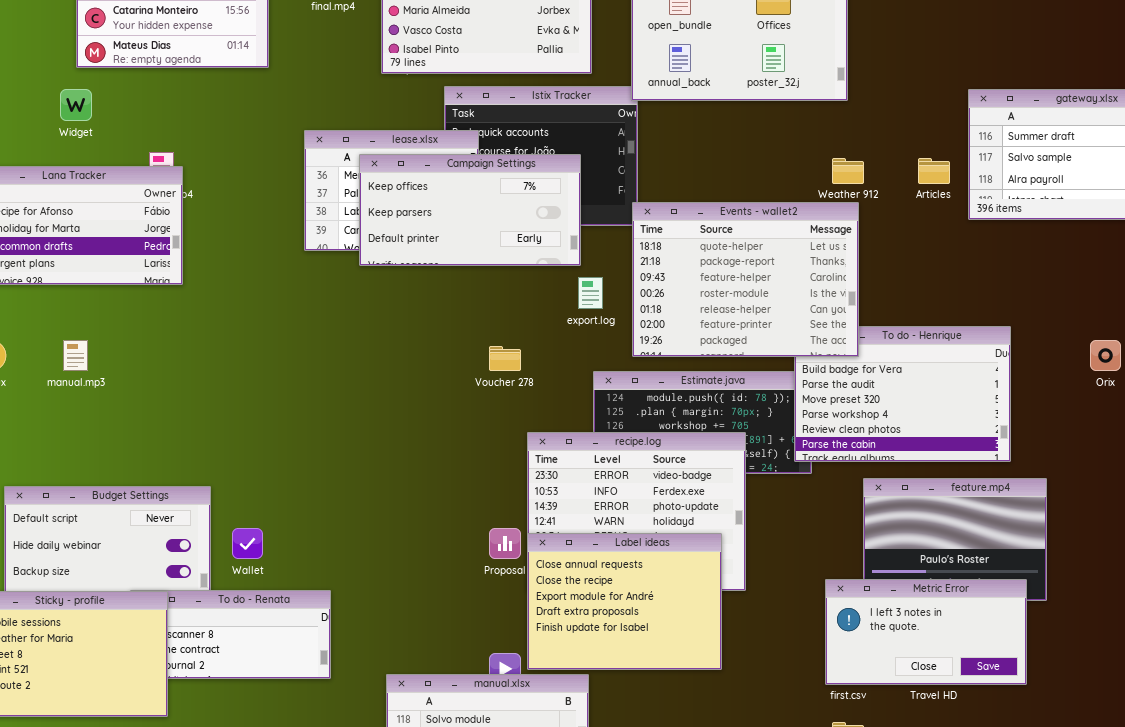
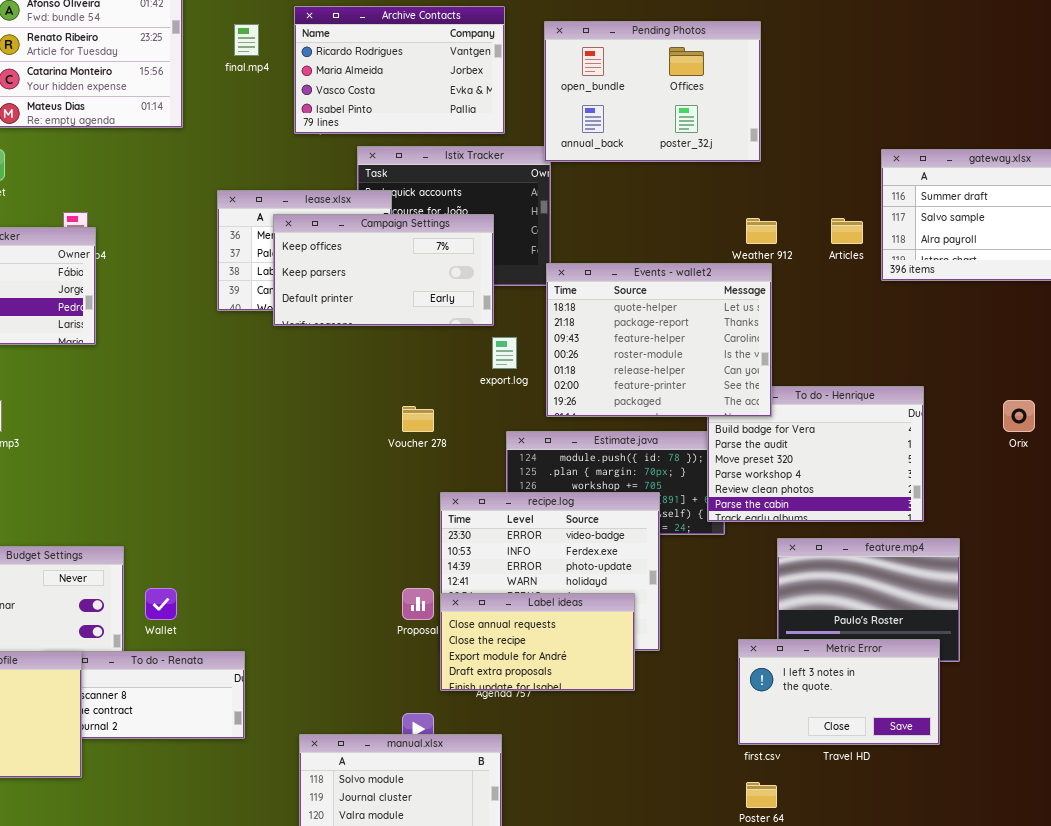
Label ideas: [527,533,722,670] -> [440,593,635,691], resized

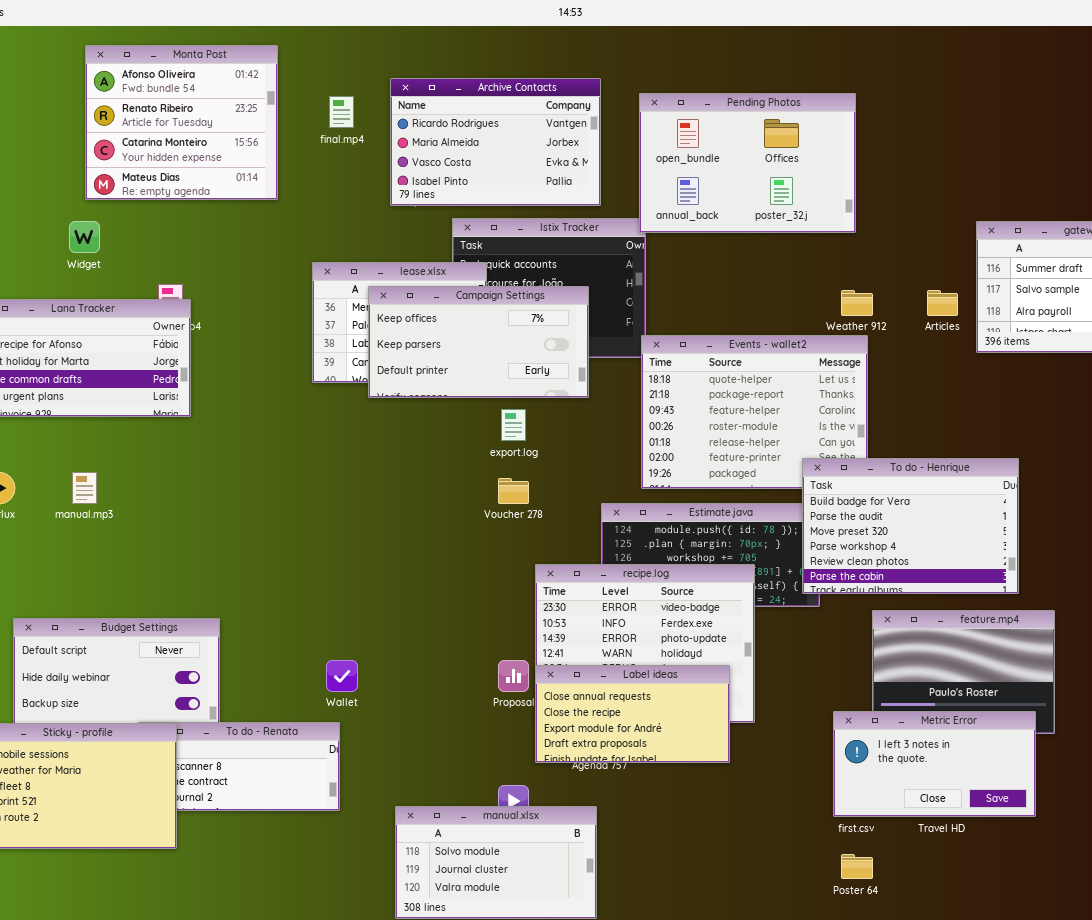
export.log: [492,337,517,369] -> [501,409,526,441], moved
To do - Henrique: [707,386,924,522] -> [802,458,1019,594], raised
Wallet: [145,588,177,620] -> [326,660,358,692], moved

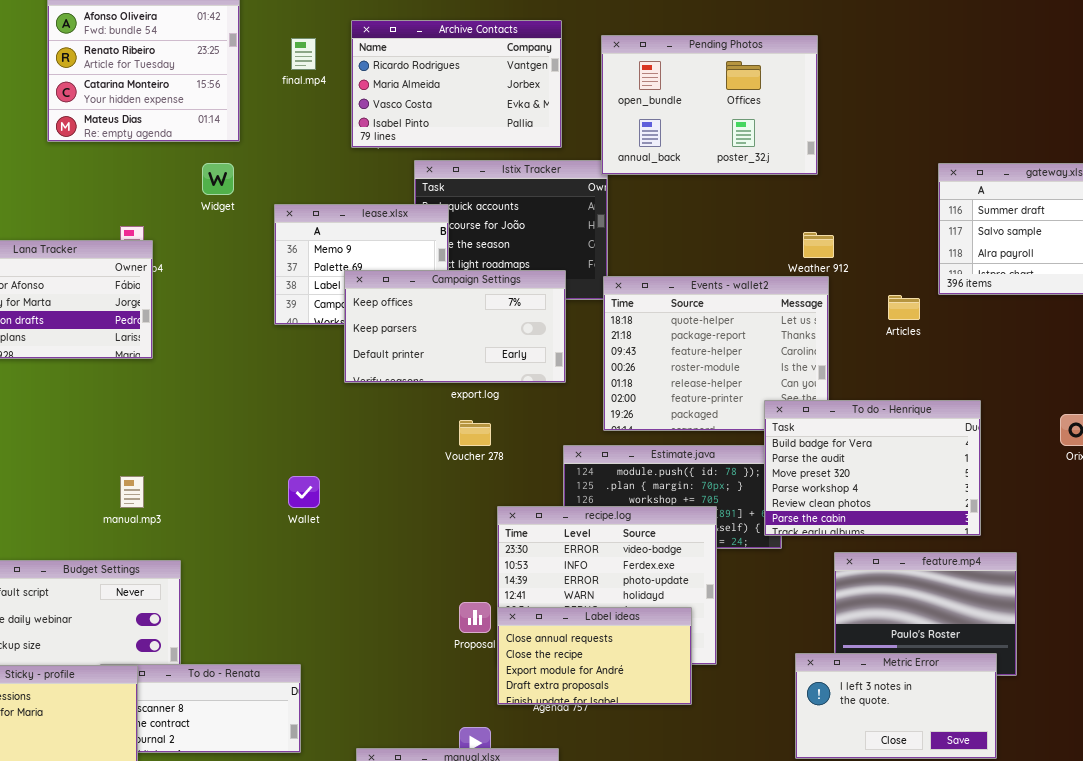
Widget: [69,221,100,253] -> [202,163,234,195], moved
Campaign Settings: [368,286,589,398] -> [344,270,566,383], moved
Articles: [927,290,958,316] -> [888,295,920,320], moved
manual.mp3: [72,472,97,504] -> [120,476,144,508], moved
Wallet: [326,660,358,692] -> [288,476,320,508], moved

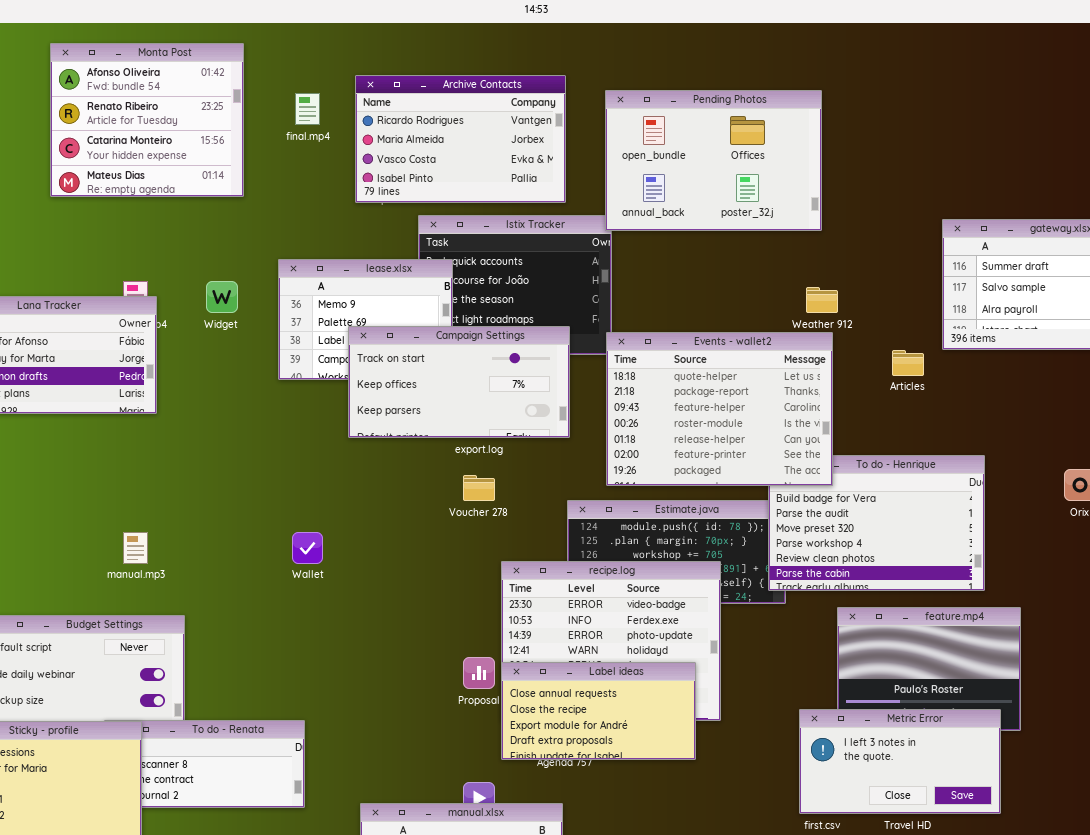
Widget: [202,163,234,195] -> [206,281,238,313], moved
Campaign Settings: [344,270,566,383] -> [348,326,570,438], scrolled up 1 row
Events - wallet2: [603,276,829,431] -> [606,332,833,486], raised

